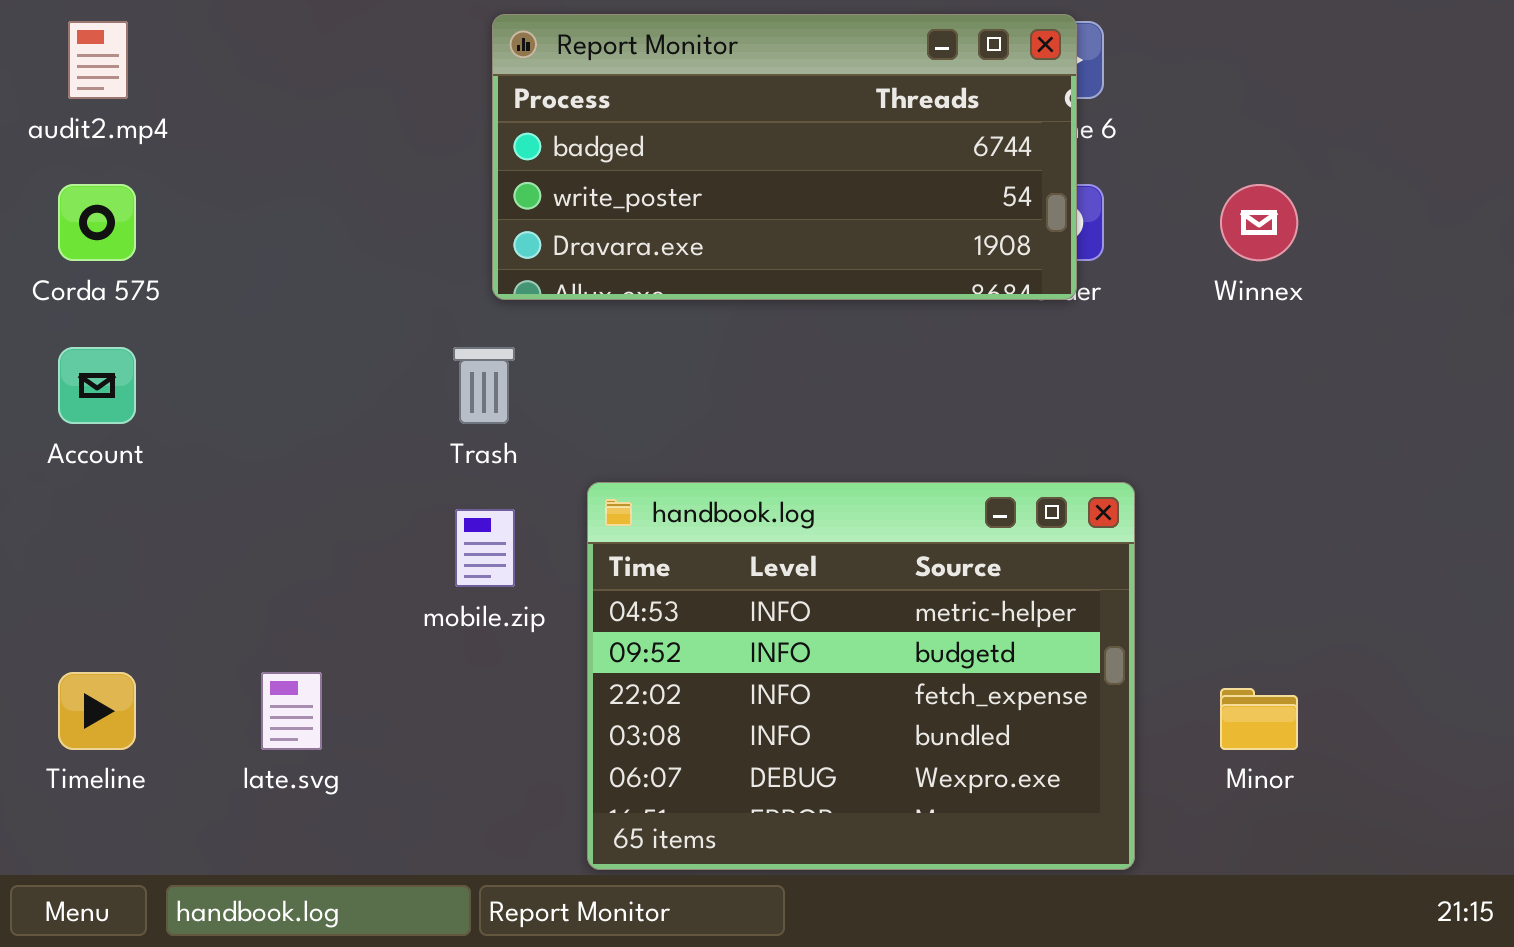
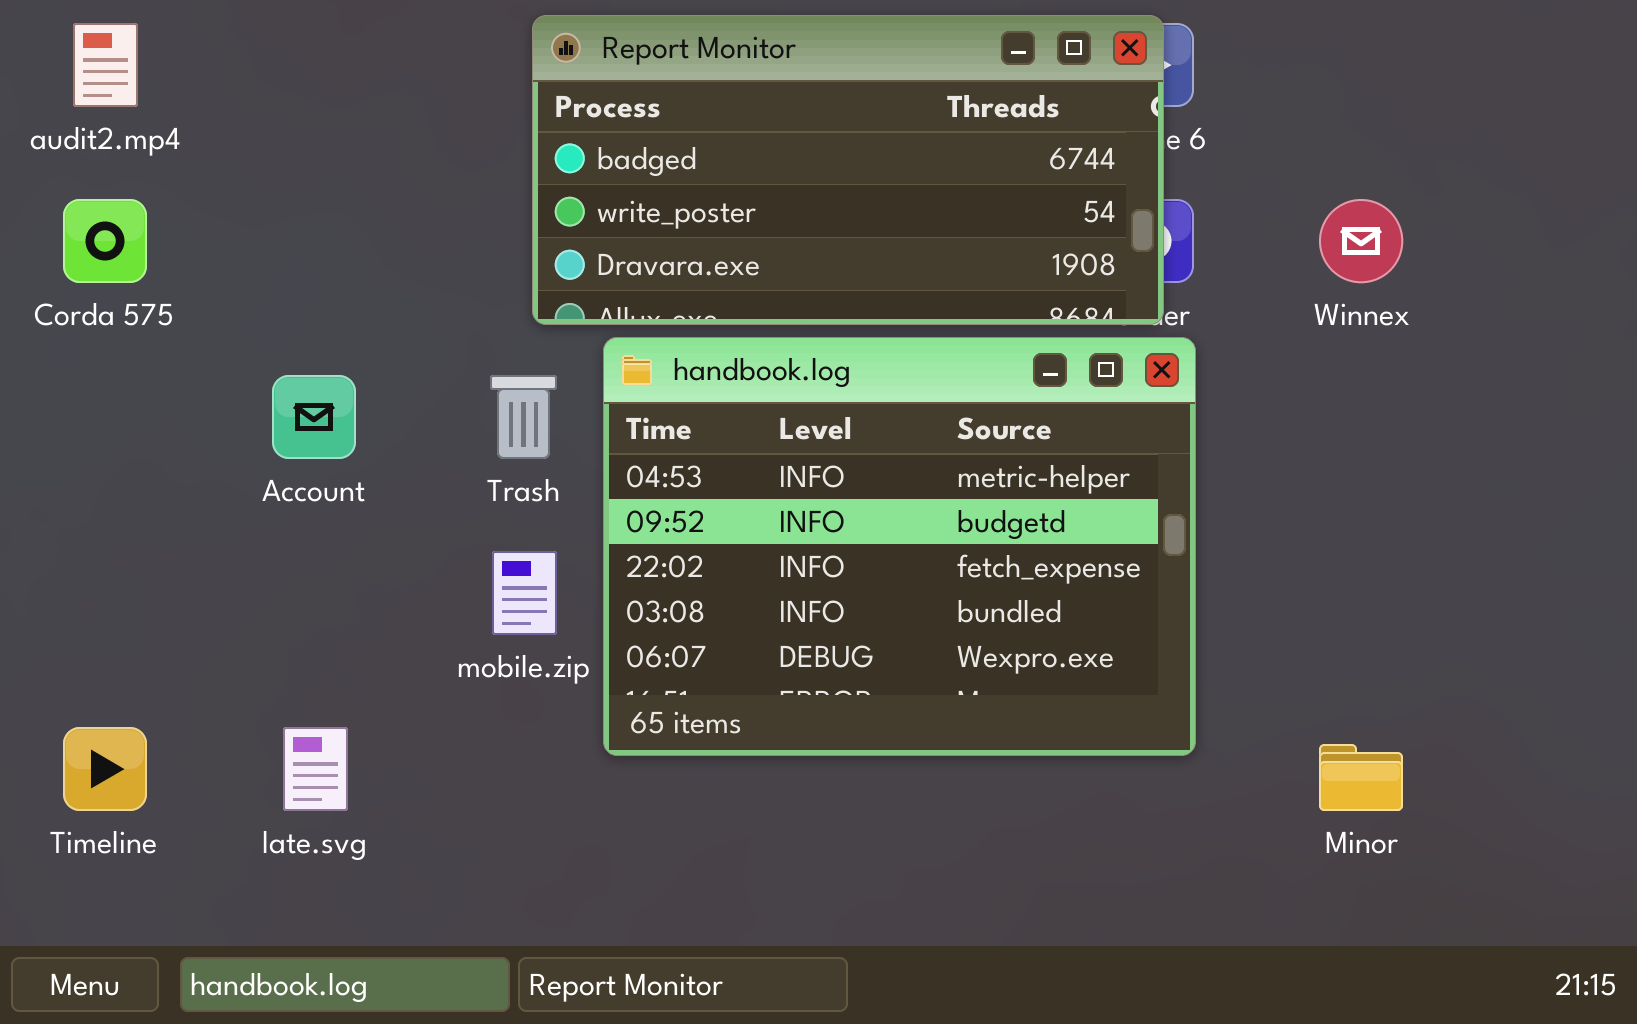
Account: [58,347,136,424] -> [272,375,356,459], moved
handbook.log: [587,482,1135,870] -> [603,337,1196,756], moved

